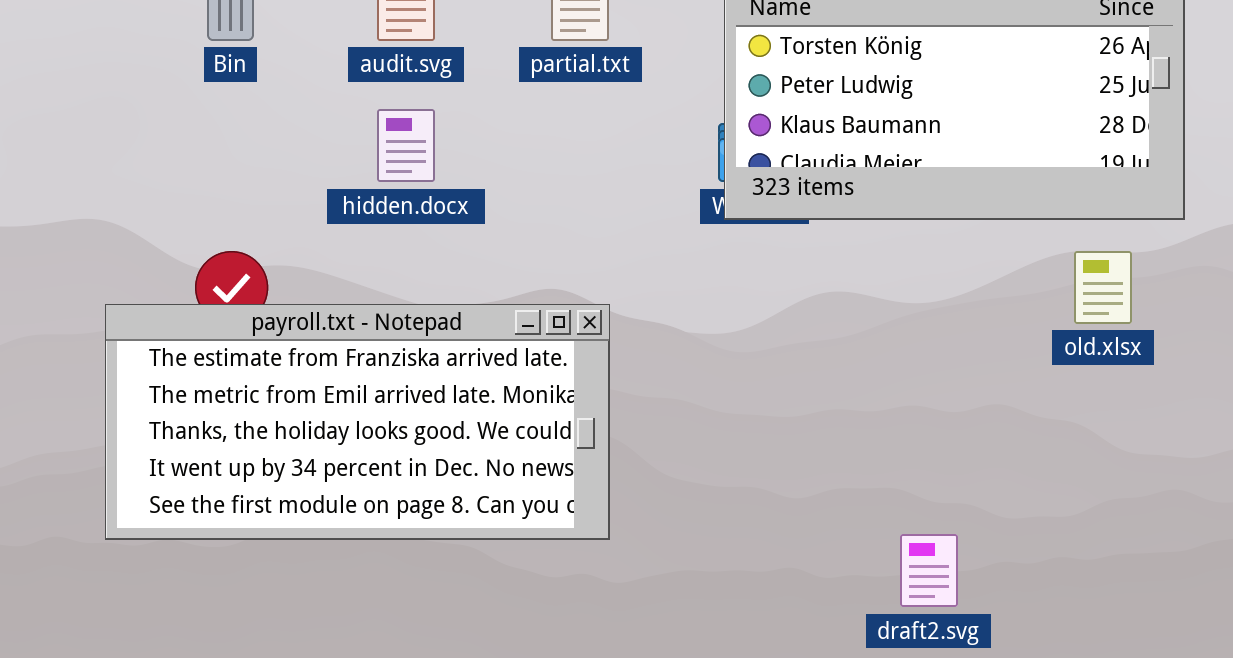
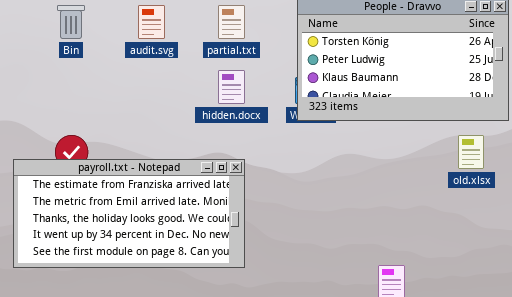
hidden.docx: [377,109,435,182] -> [218,70,245,104], moved

